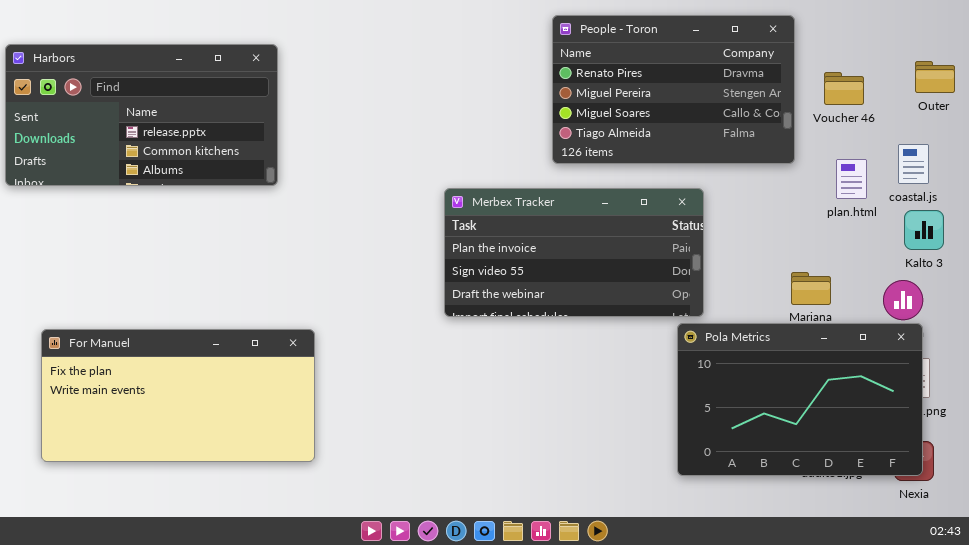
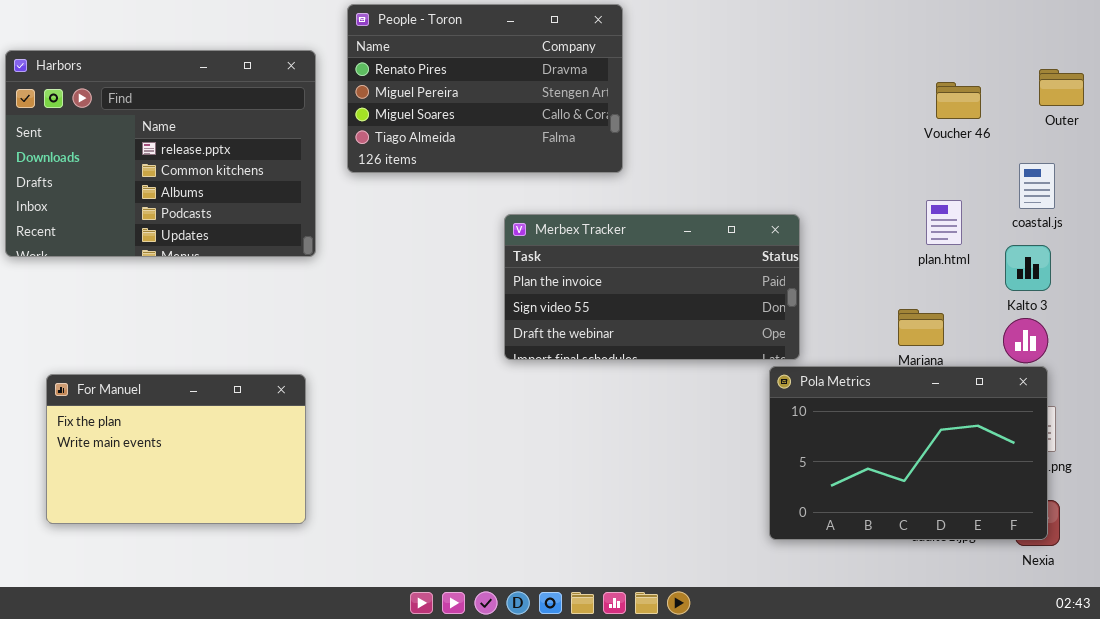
People - Toron: [552,15,795,164] -> [347,4,623,173], moved
Harbors: [5,44,278,186] -> [5,50,316,257], resized
plan.html: [836,159,867,199] -> [926,200,962,245], moved
Kalto 3: [904,210,944,250] -> [1005,245,1051,291], moved
For Manuel: [41,329,315,462] -> [46,374,306,524], resized

